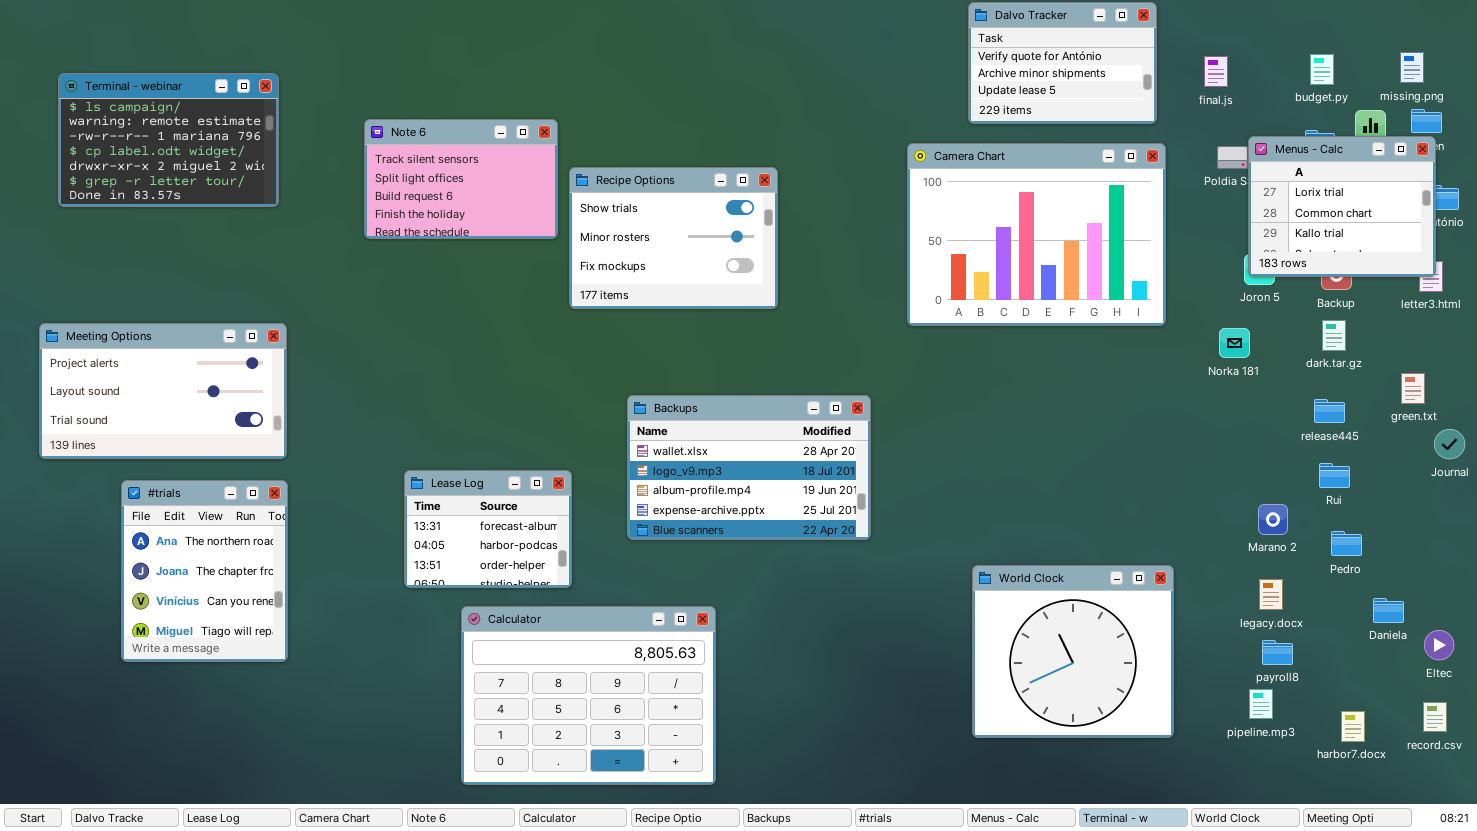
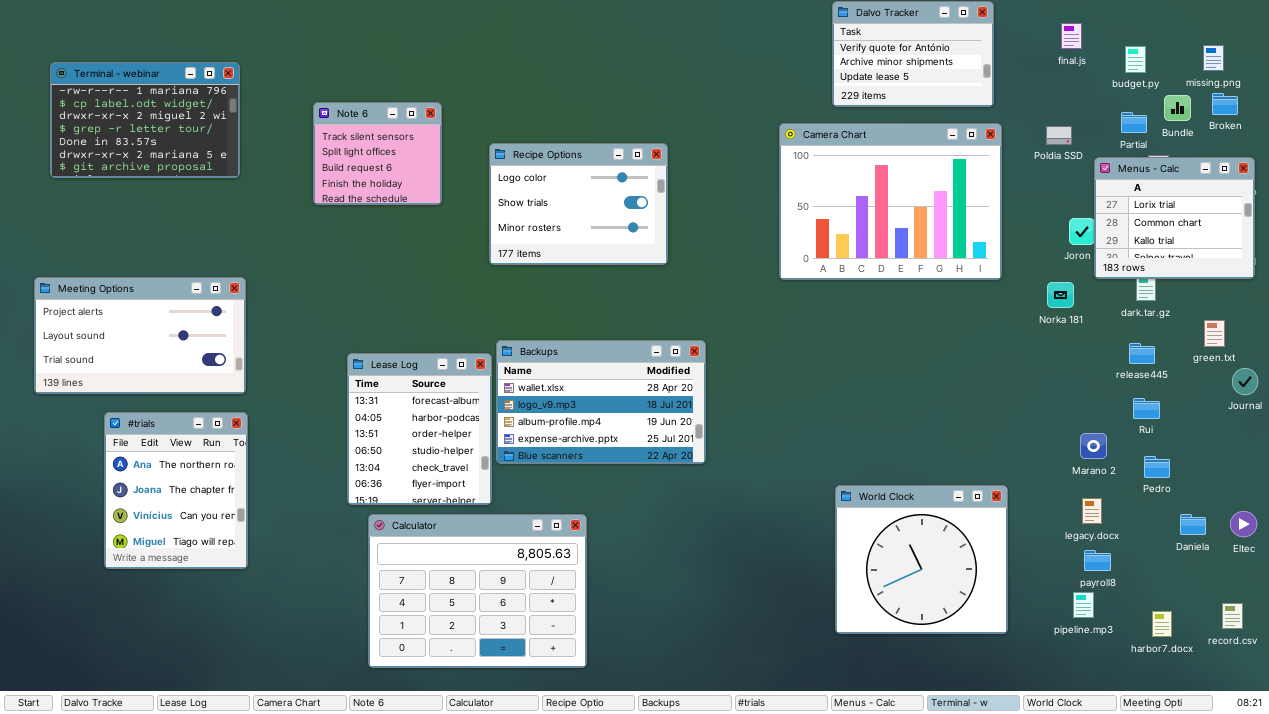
final.js: [1204,56,1228,87] -> [1061,23,1082,49], moved
Terminal - webinar: [58,73,279,207] -> [50,62,240,178], scrolled down 2 rows
Note 6: [364,119,558,239] -> [313,102,442,205], resized
Menus - Calc: [1248,136,1436,277] -> [1094,157,1255,279], moved
Recipe Options: [569,167,778,309] -> [489,143,668,265], scrolled up 1 row
Backups: [627,395,871,540] -> [496,340,706,464], moved
Lease Log: [404,470,572,588] -> [347,353,492,505], resized
Calculator: [461,606,716,785] -> [368,514,587,668], moved
Eltec: [1424,630,1454,660] -> [1230,511,1257,537], moved

